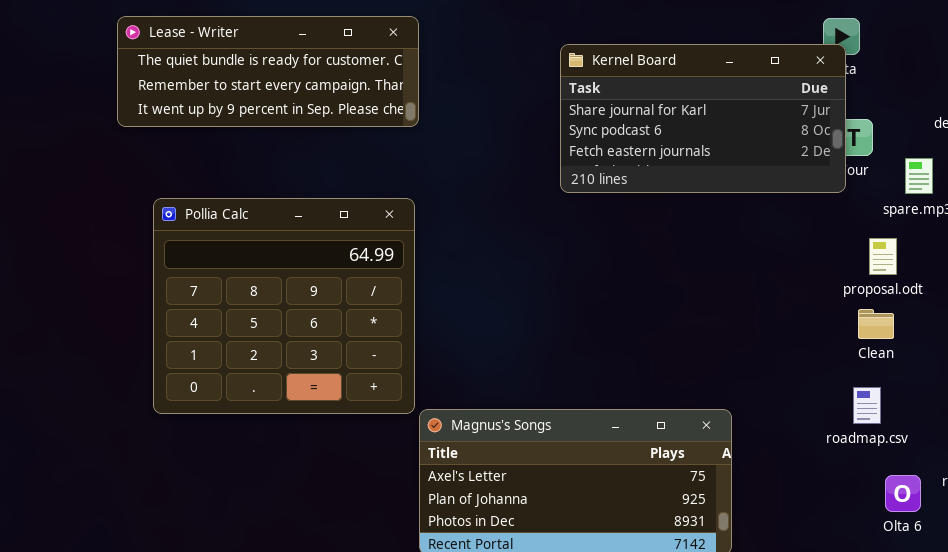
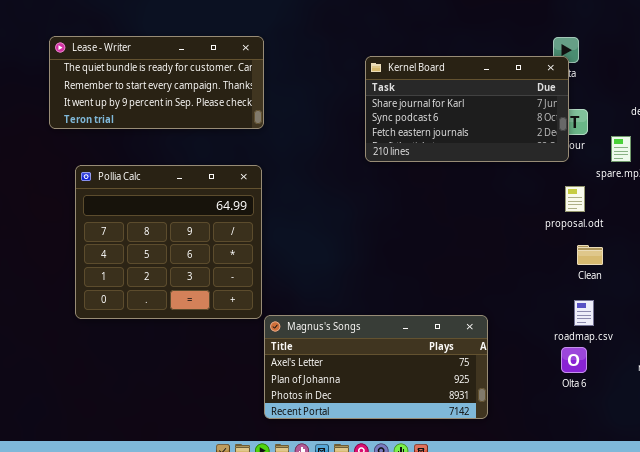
Lease - Writer: [117,16,419,127] -> [49,36,264,129], resized
proposal.odt: [869,238,897,275] -> [565,186,585,212], moved
Olta 6: [885,475,921,512] -> [561,347,587,373], moved

